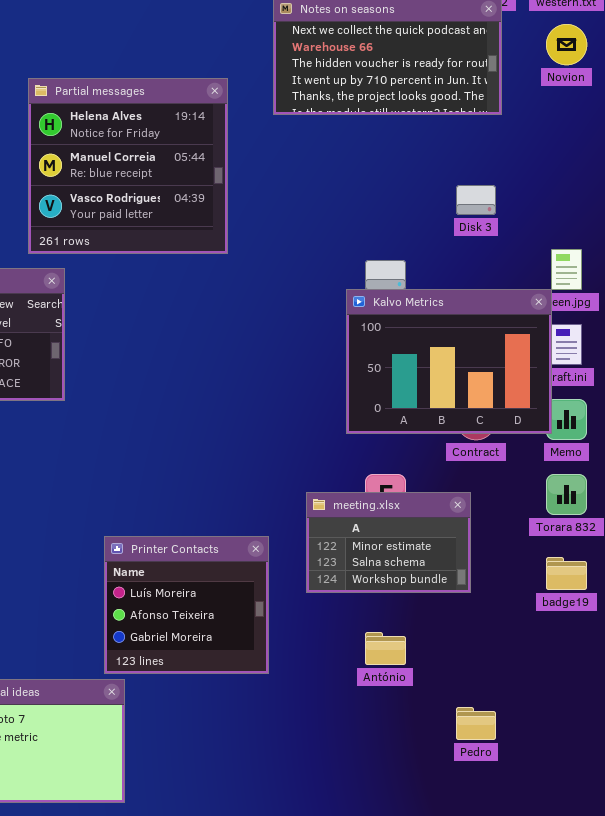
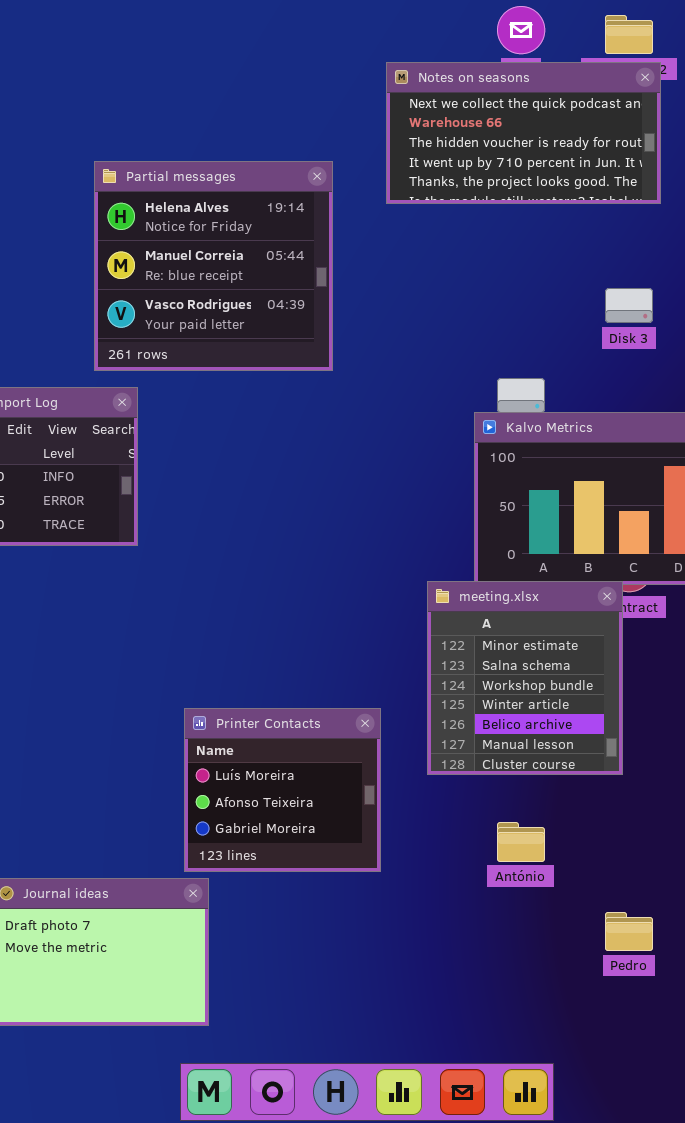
meeting.xlsx: [306,492,471,593] -> [427,581,623,775], resized

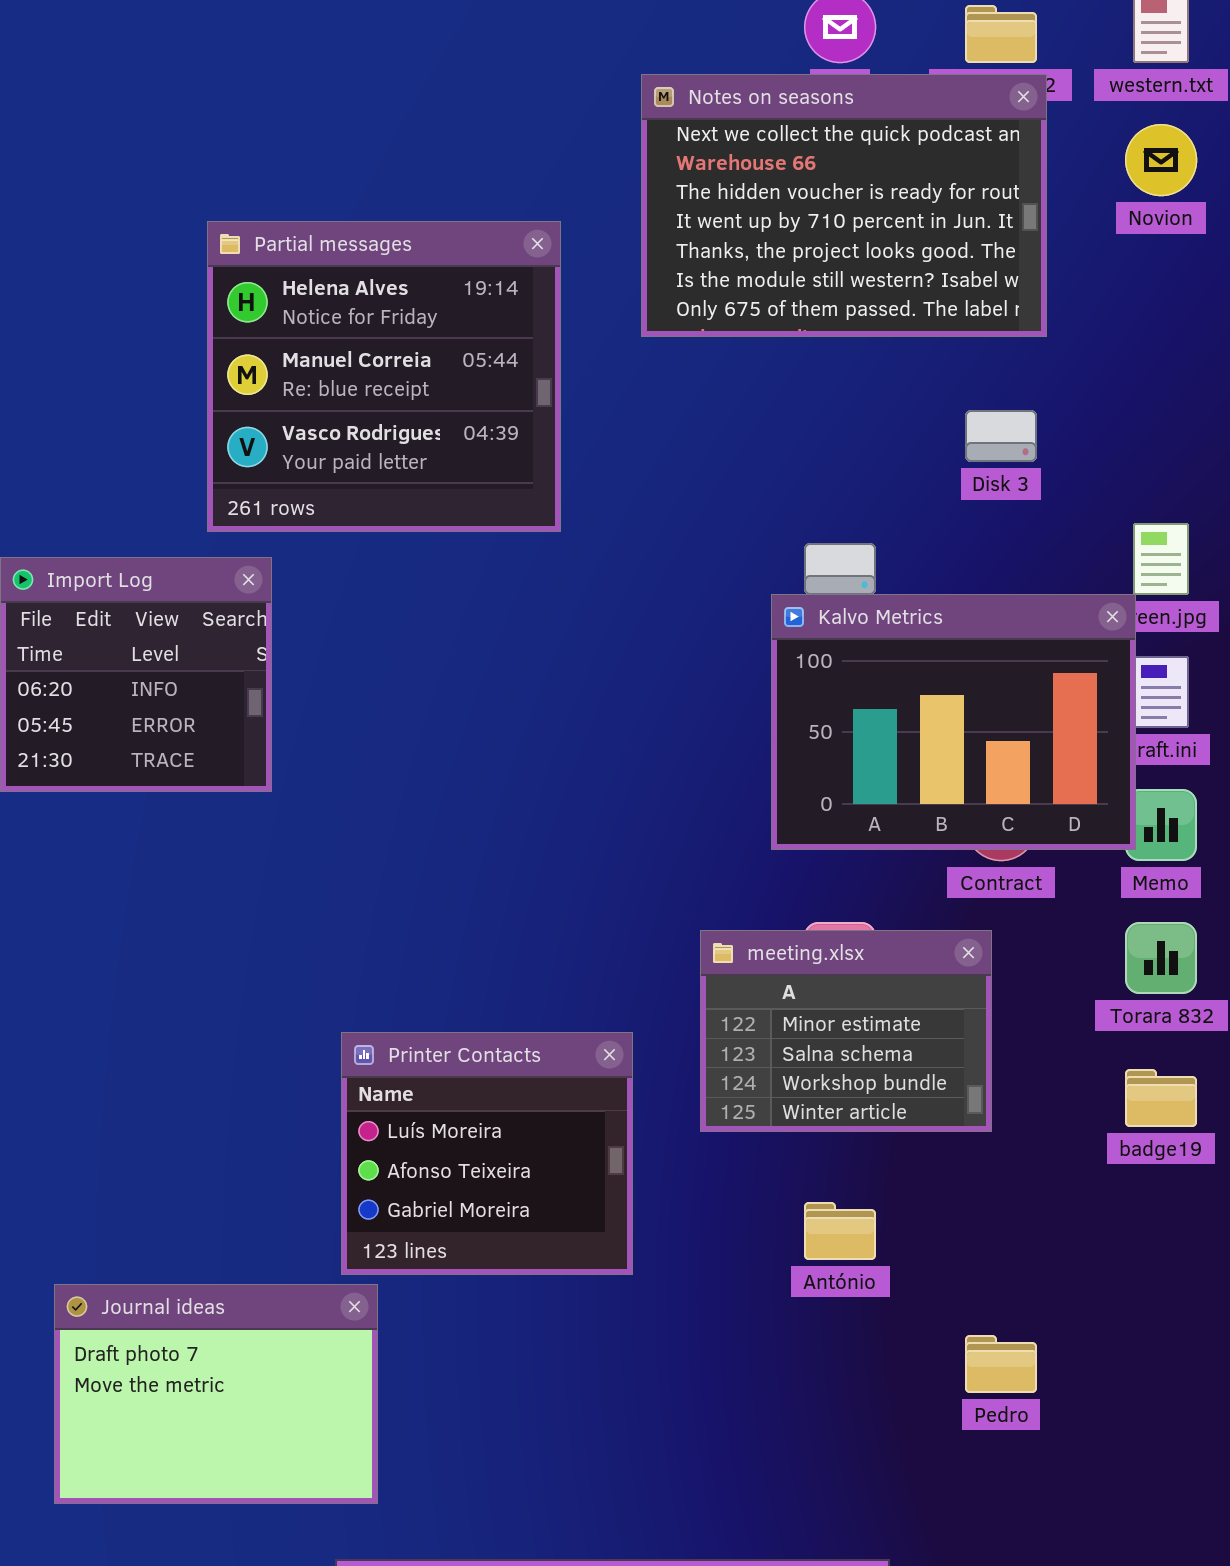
Notes on seasons: [386,62,661,204] -> [641,74,1047,337], resized
meeting.xlsx: [427,581,623,775] -> [700,930,992,1132], resized

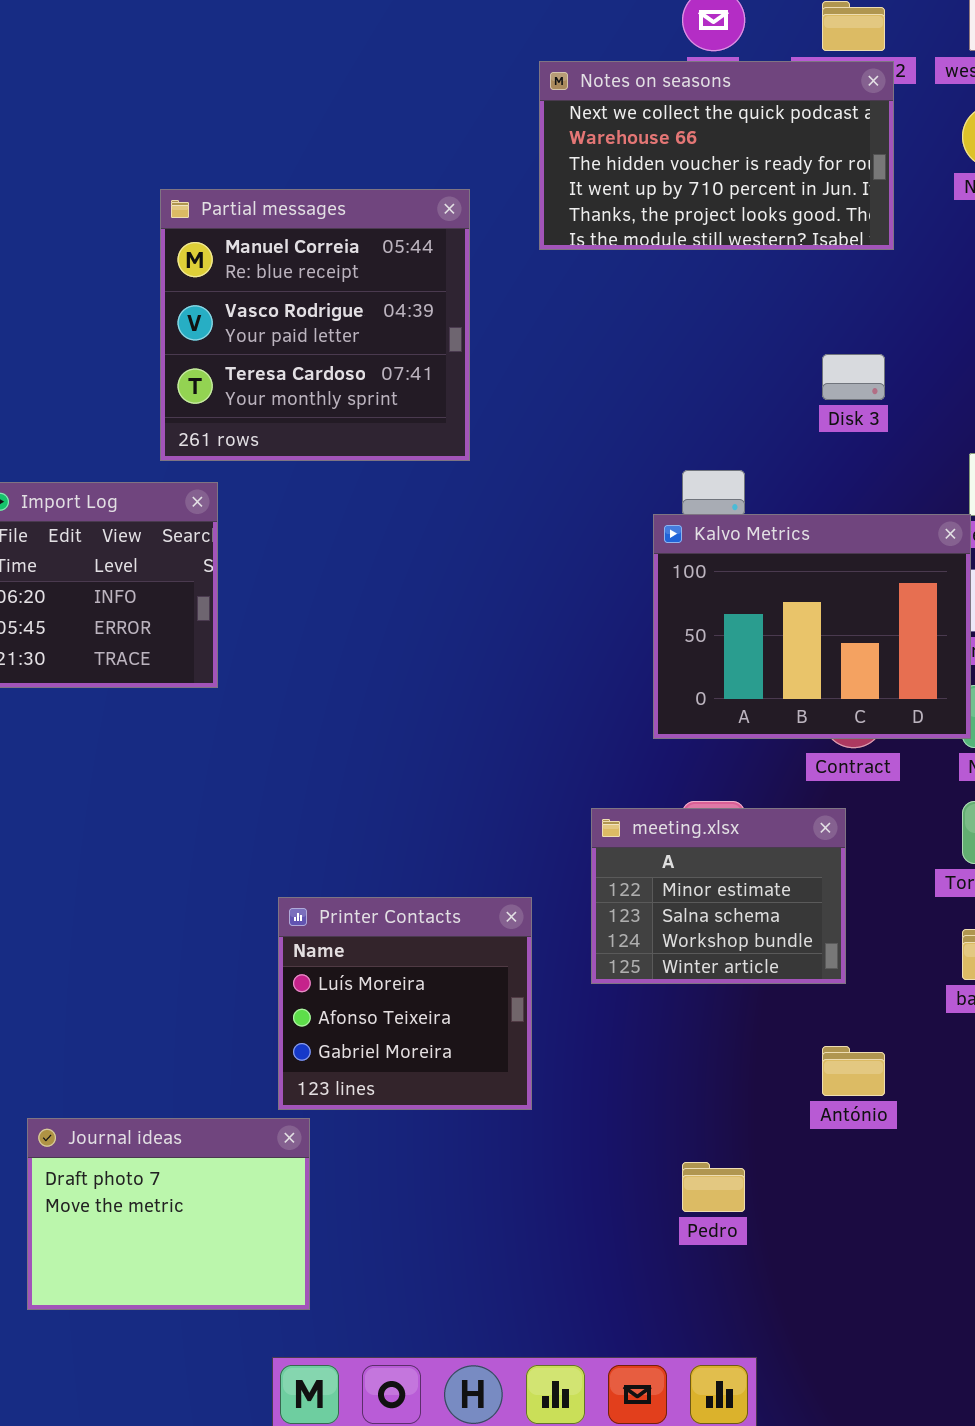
Notes on seasons: [641,74,1047,337] -> [539,61,894,250], resized
Partial messages: [207,221,561,532] -> [160,189,470,461], scrolled down 1 row
António: [804,1202,876,1260] -> [822,1046,885,1096], moved
Pedro: [965,1335,1037,1393] -> [682,1162,745,1212], moved

